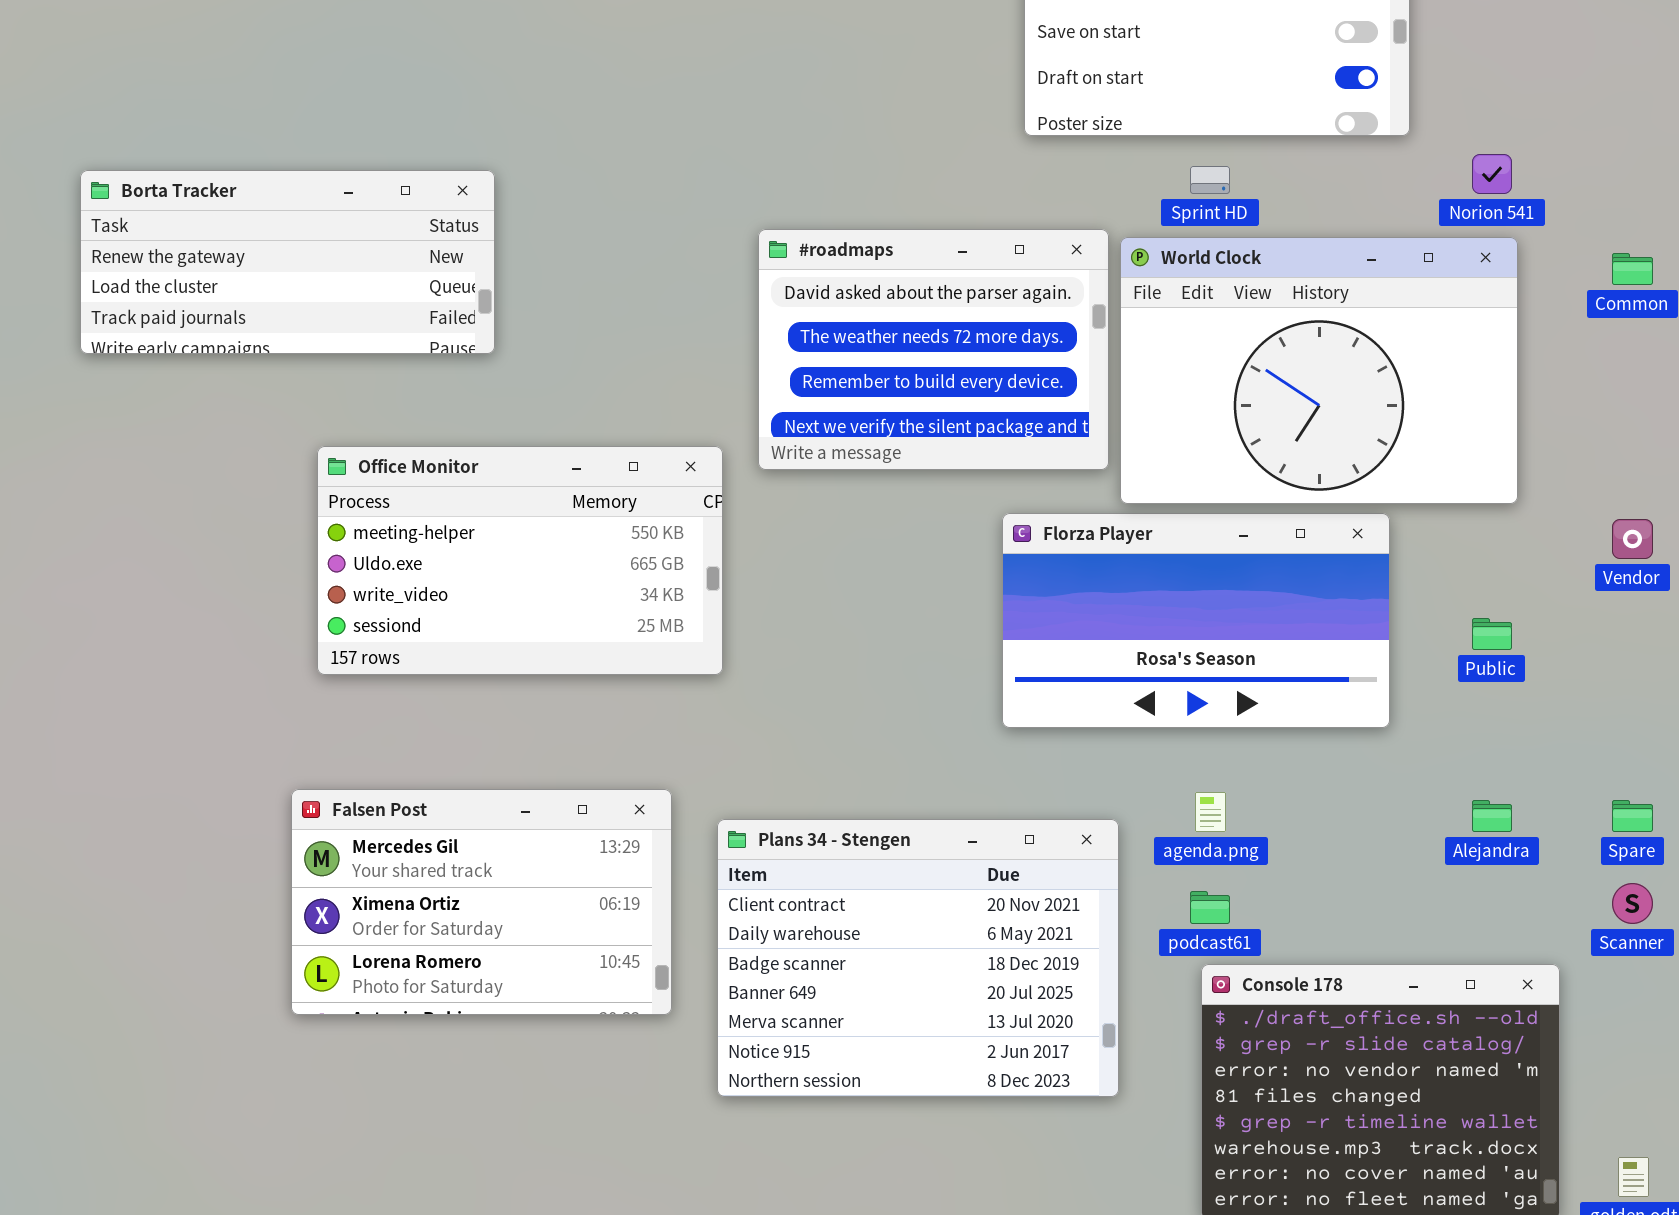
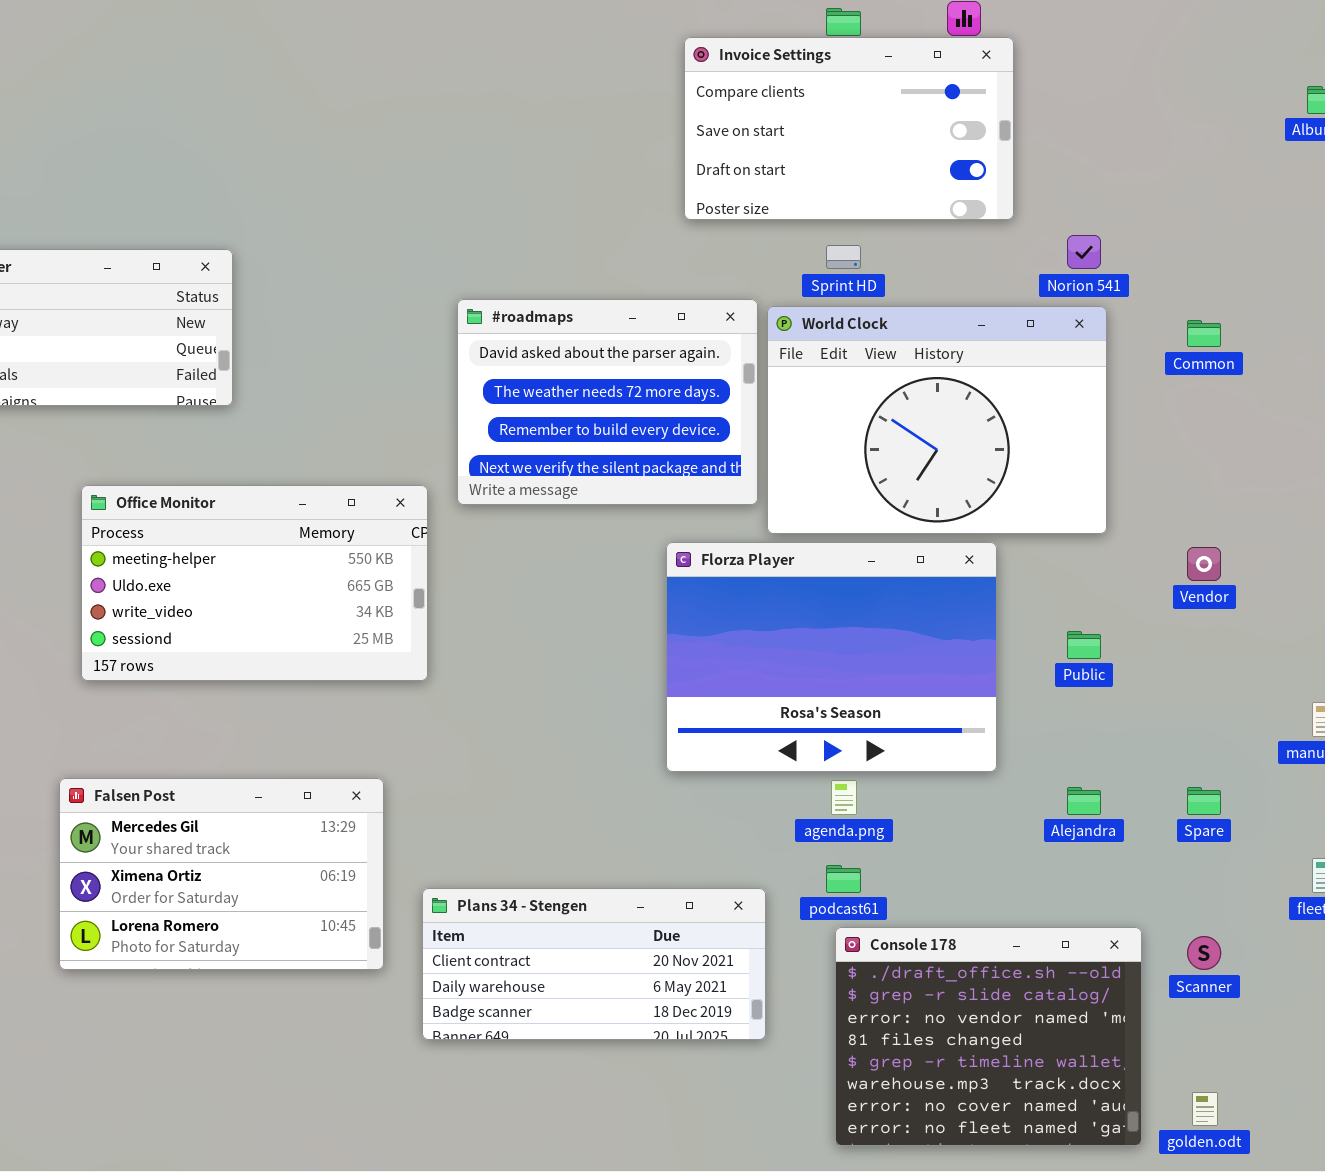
Florza Player: [1002,513,1390,728] -> [666,542,997,772], resized
Plans 34 - Stengen: [717,819,1119,1097] -> [422,888,766,1040], resized
Scanner: [1612,883,1653,924] -> [1187,936,1221,970], moved

